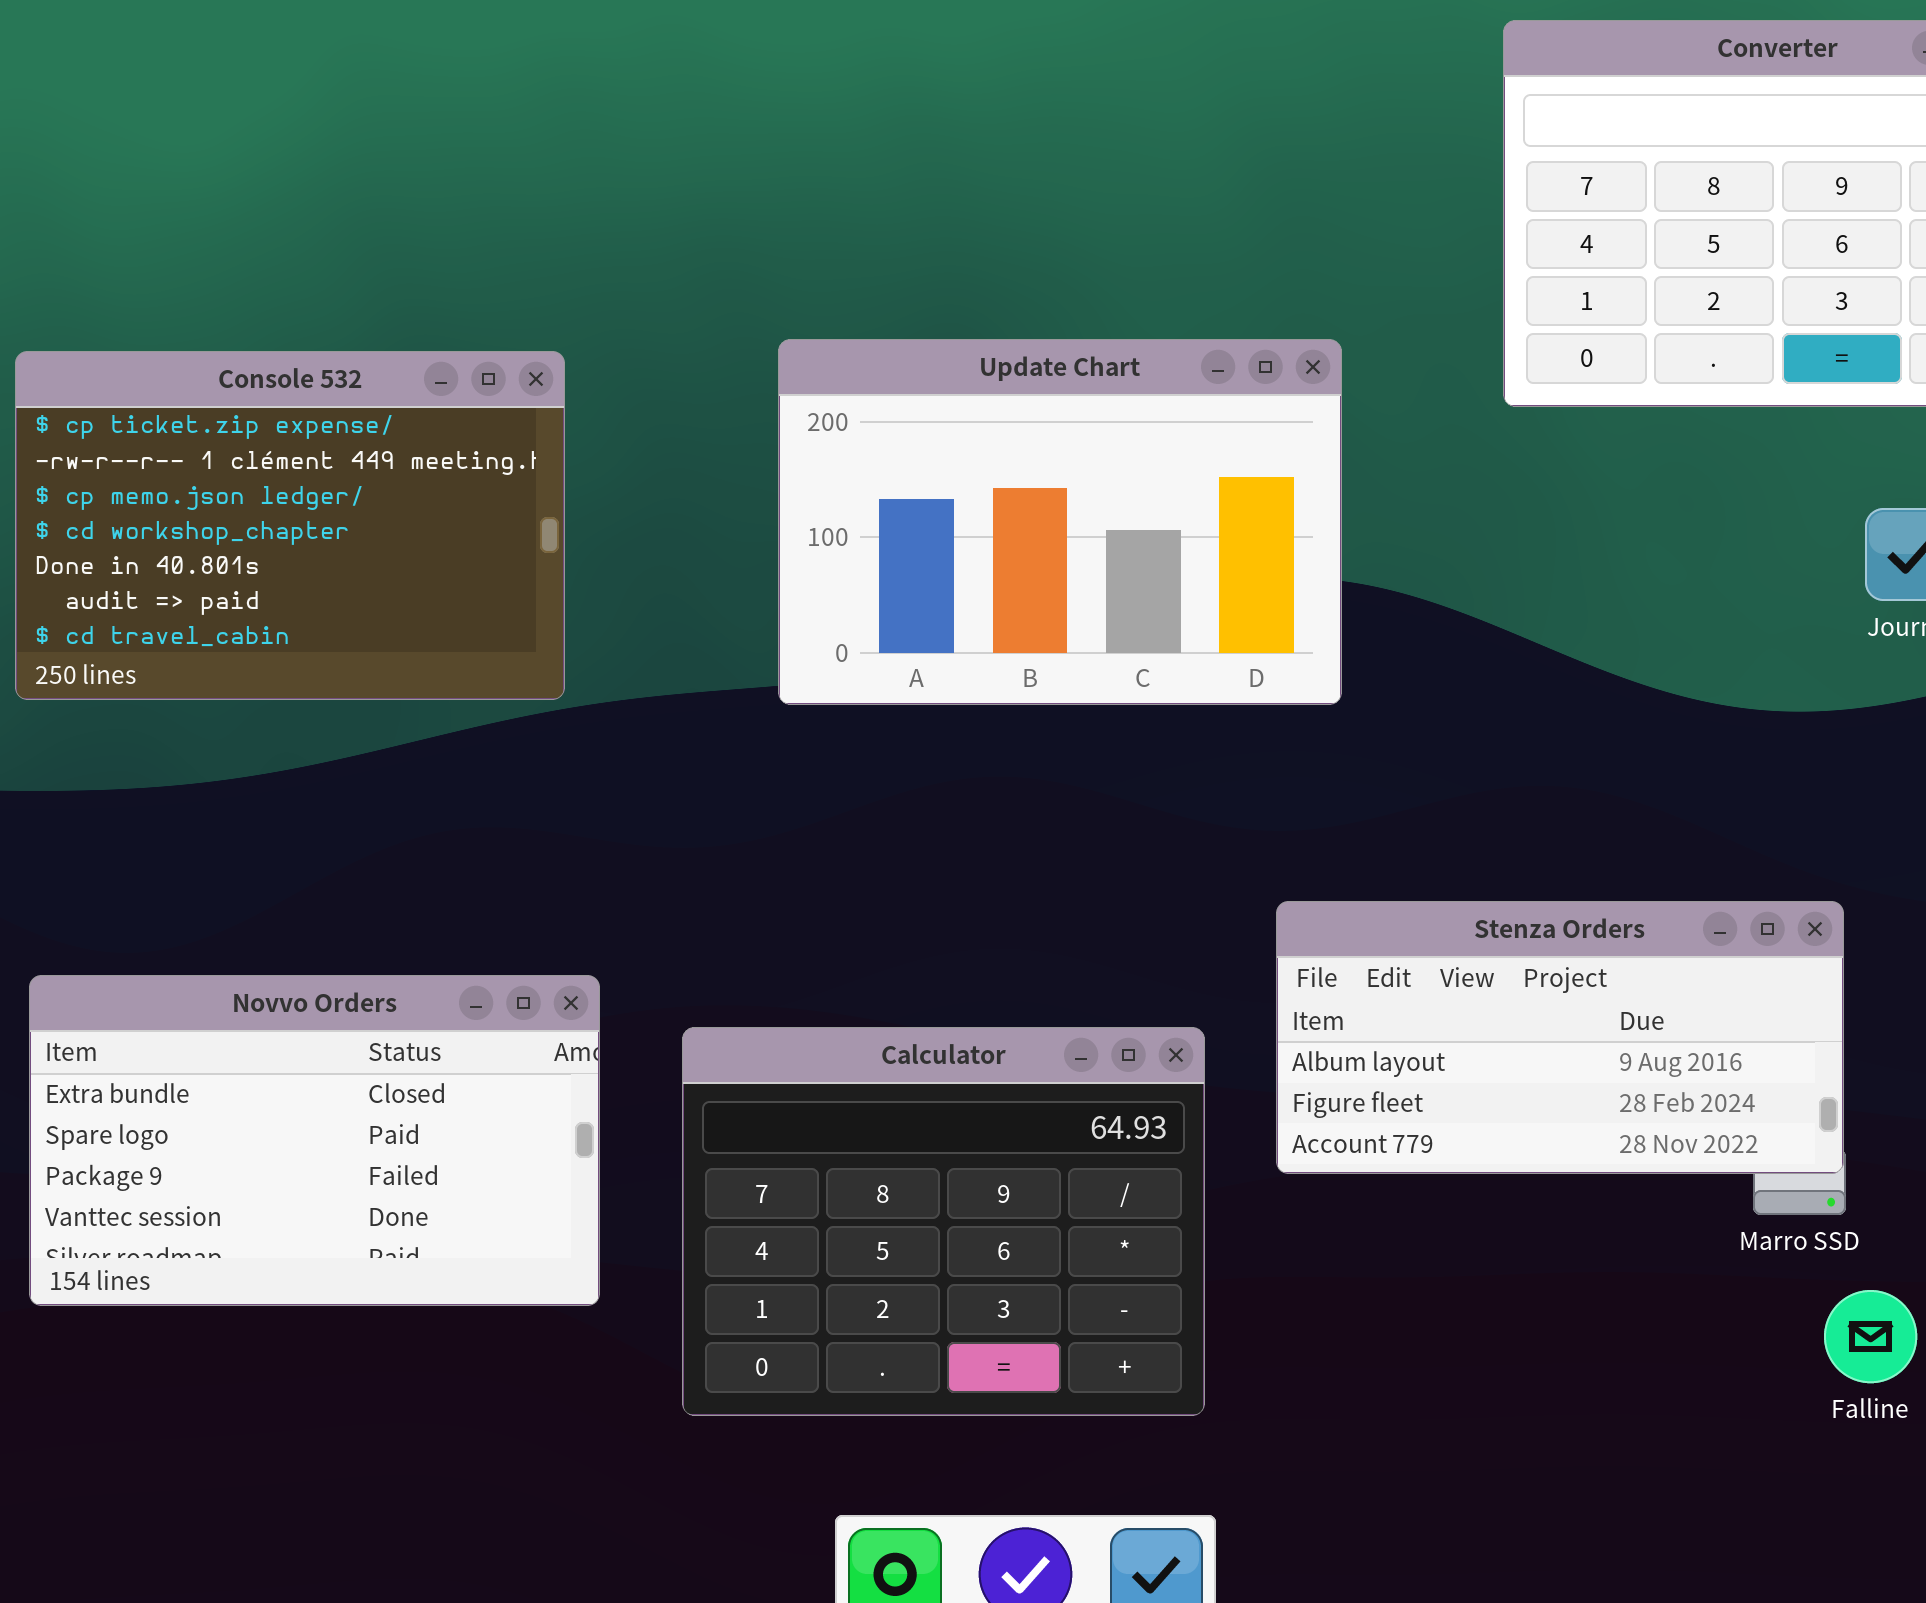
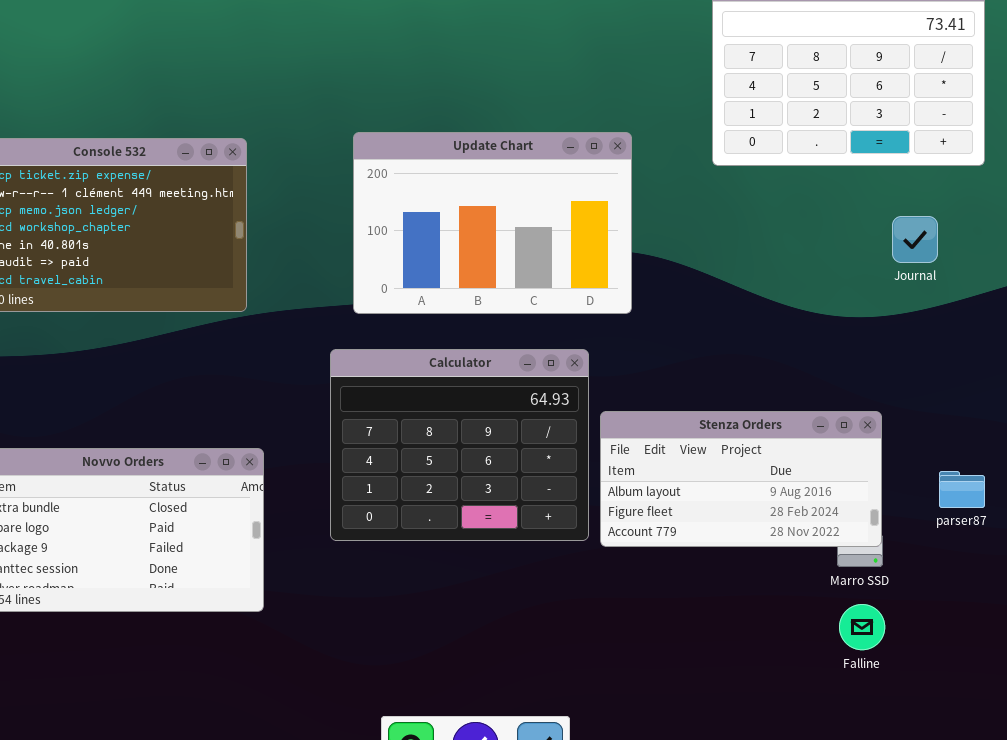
Calculator: [682,1027,1205,1416] -> [330,349,589,541], moved
Falline: [1824,1290,1917,1383] -> [839,604,885,650], moved

